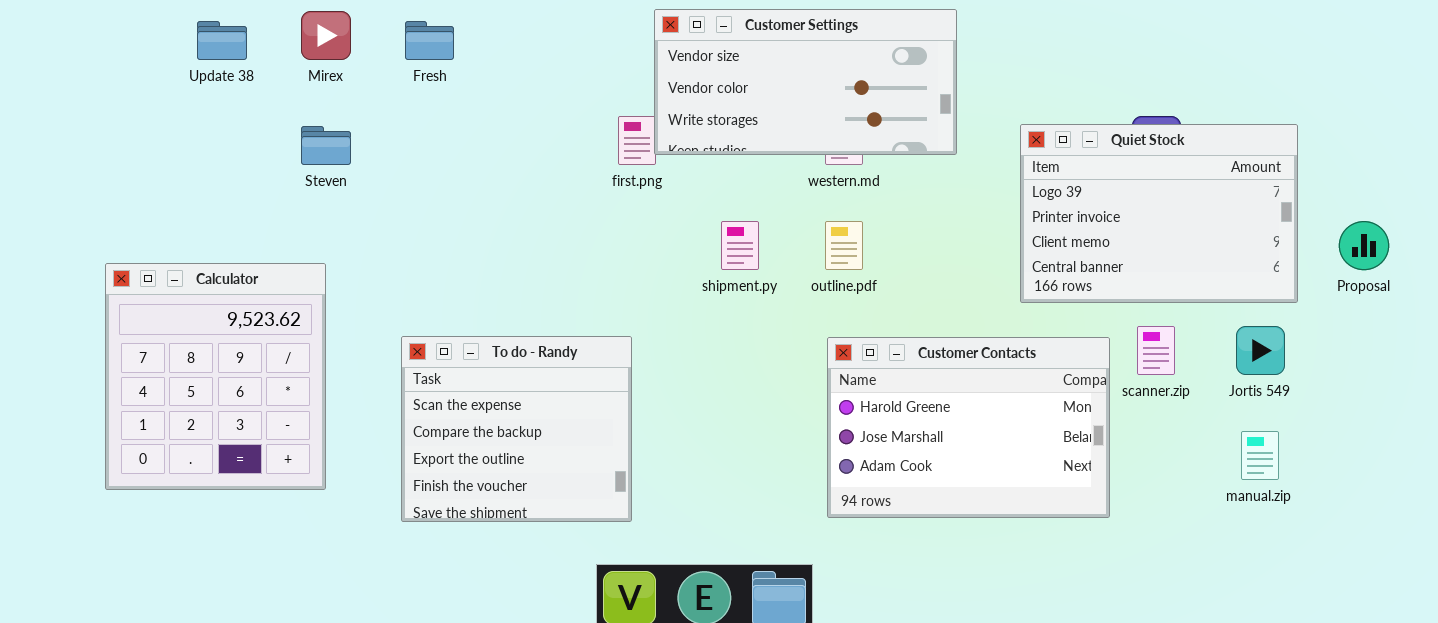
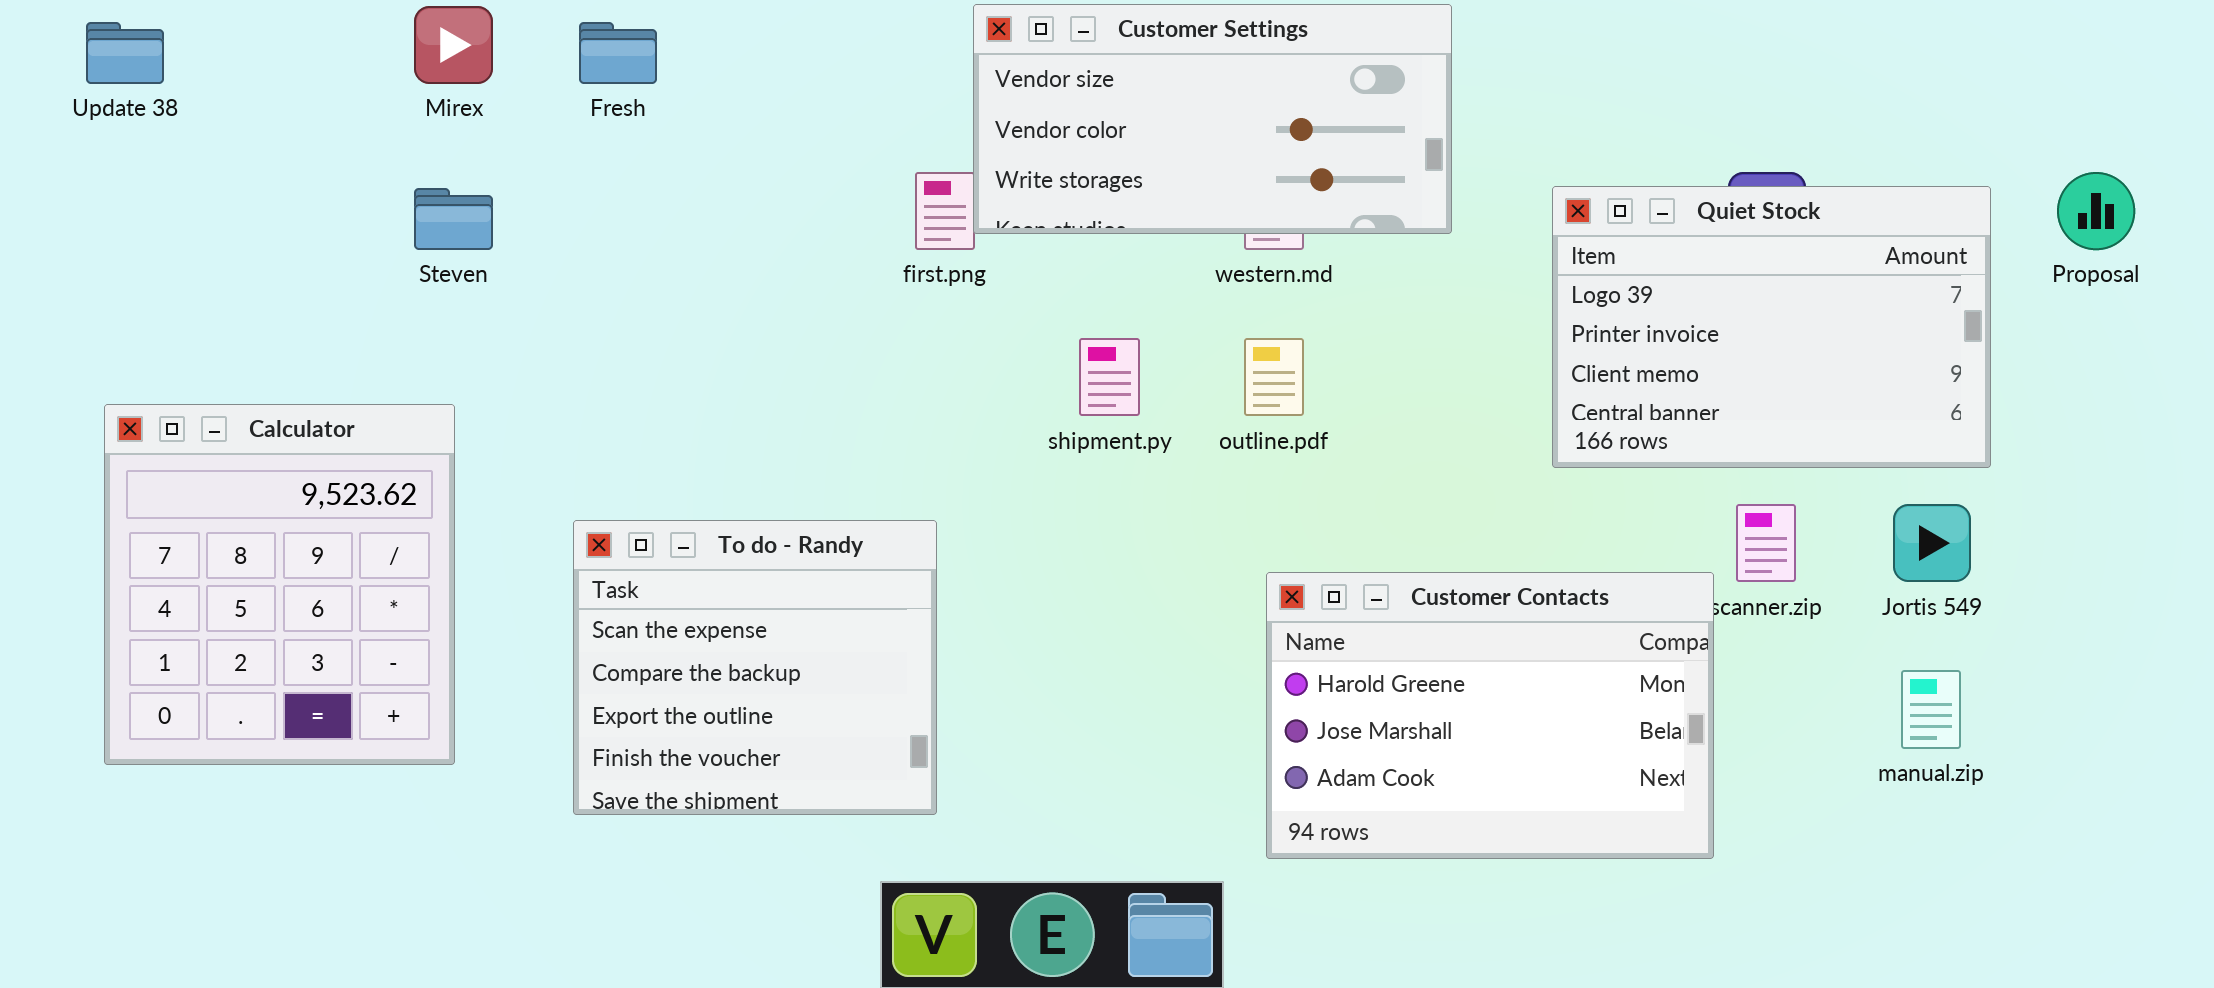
Update 38: [197,21,247,60] -> [86,22,164,84], moved
Proposal: [1339,221,1389,270] -> [2057,172,2135,250], moved
Customer Contacts: [827,337,1110,518] -> [1266,572,1714,859], moved

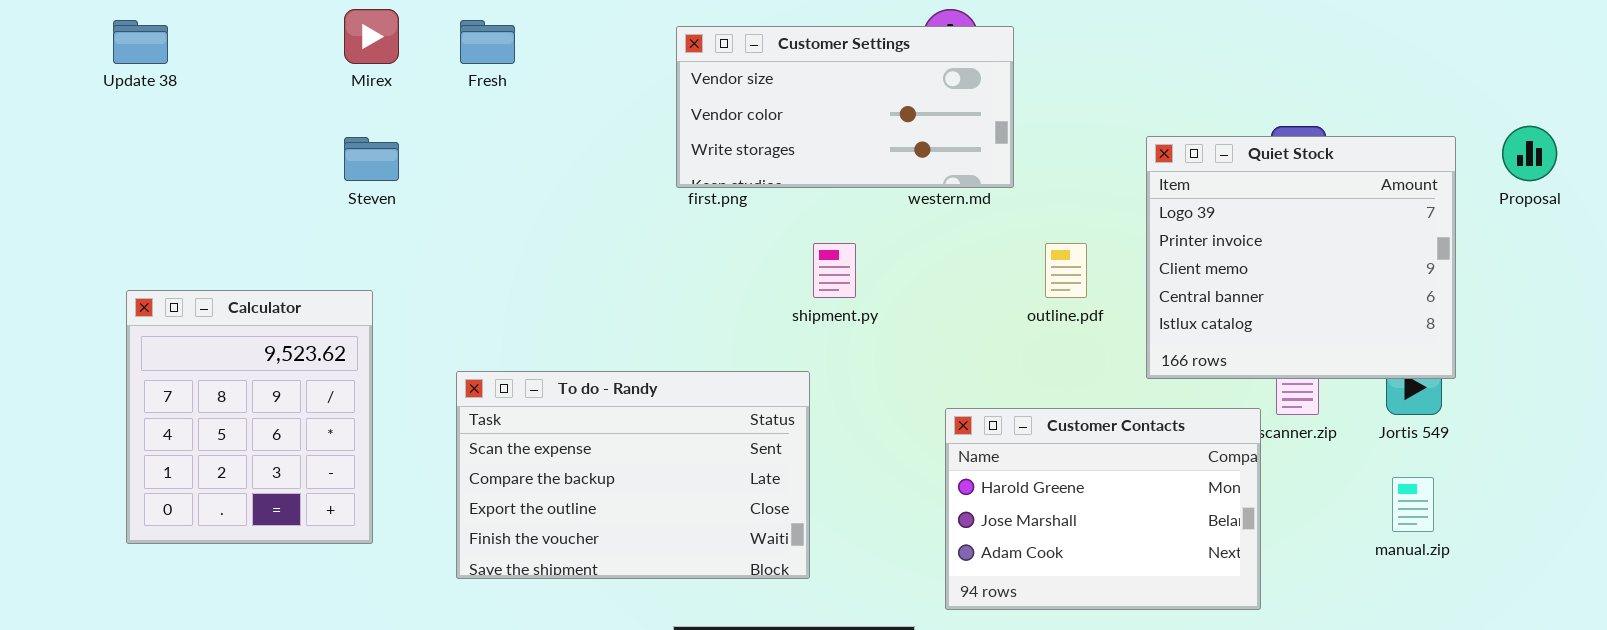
Customer Settings: [973,4,1452,234] -> [676,26,1014,188], moved
Quiet Stock: [1552,186,1991,468] -> [1146,136,1456,379], resized
outline.pdf: [1244,338,1304,416] -> [1045,243,1087,298], moved
To do - Randy: [573,520,937,815] -> [456,371,810,579], resized

